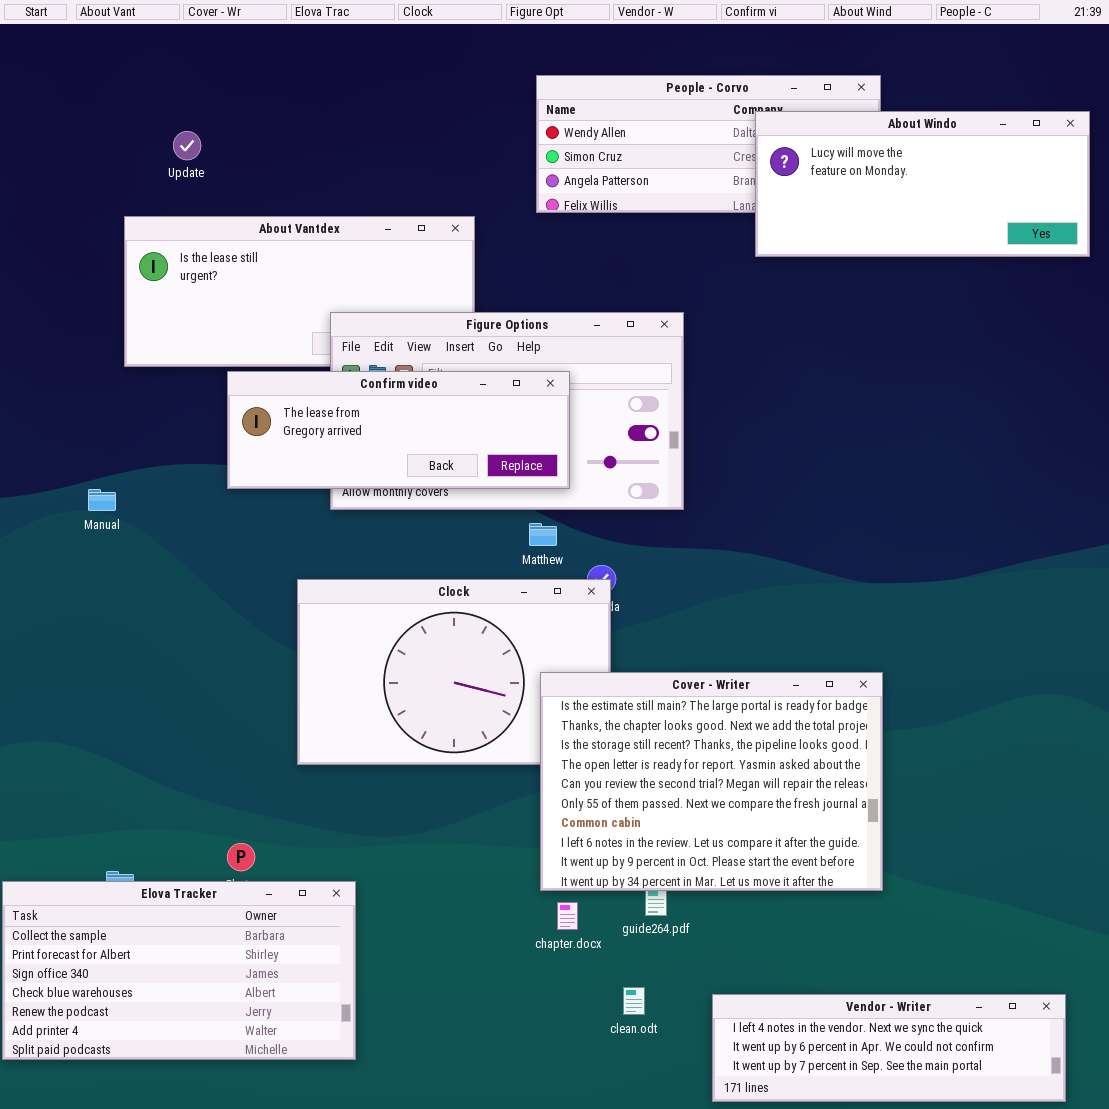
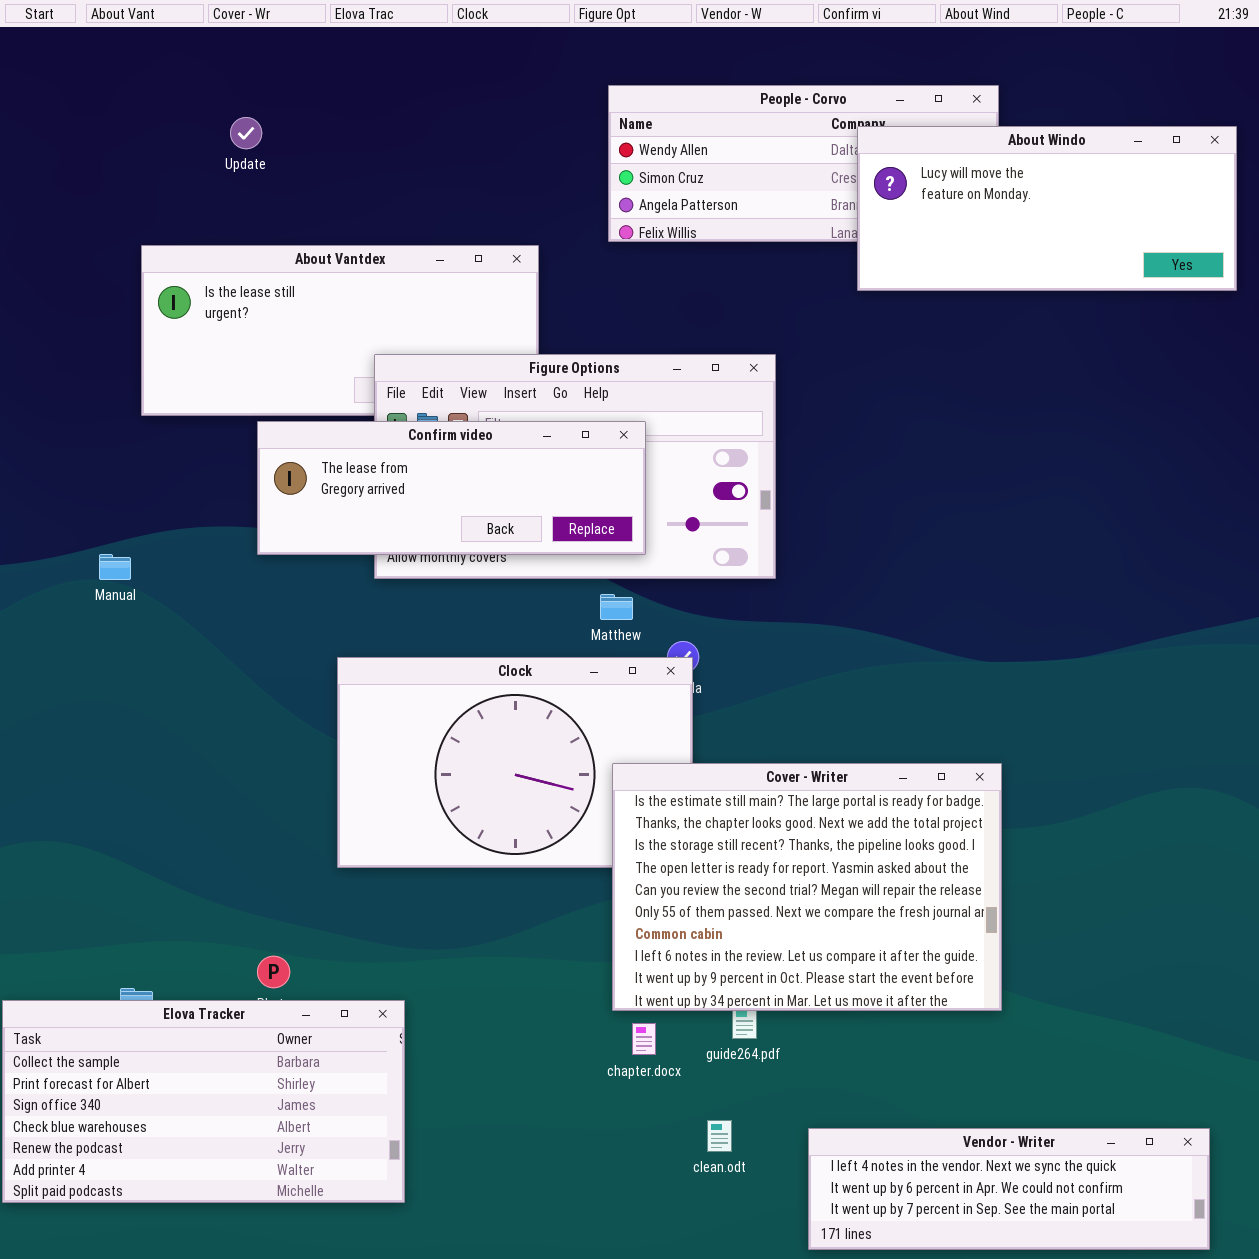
Update: [173,131,201,160] -> [230,117,262,149], moved

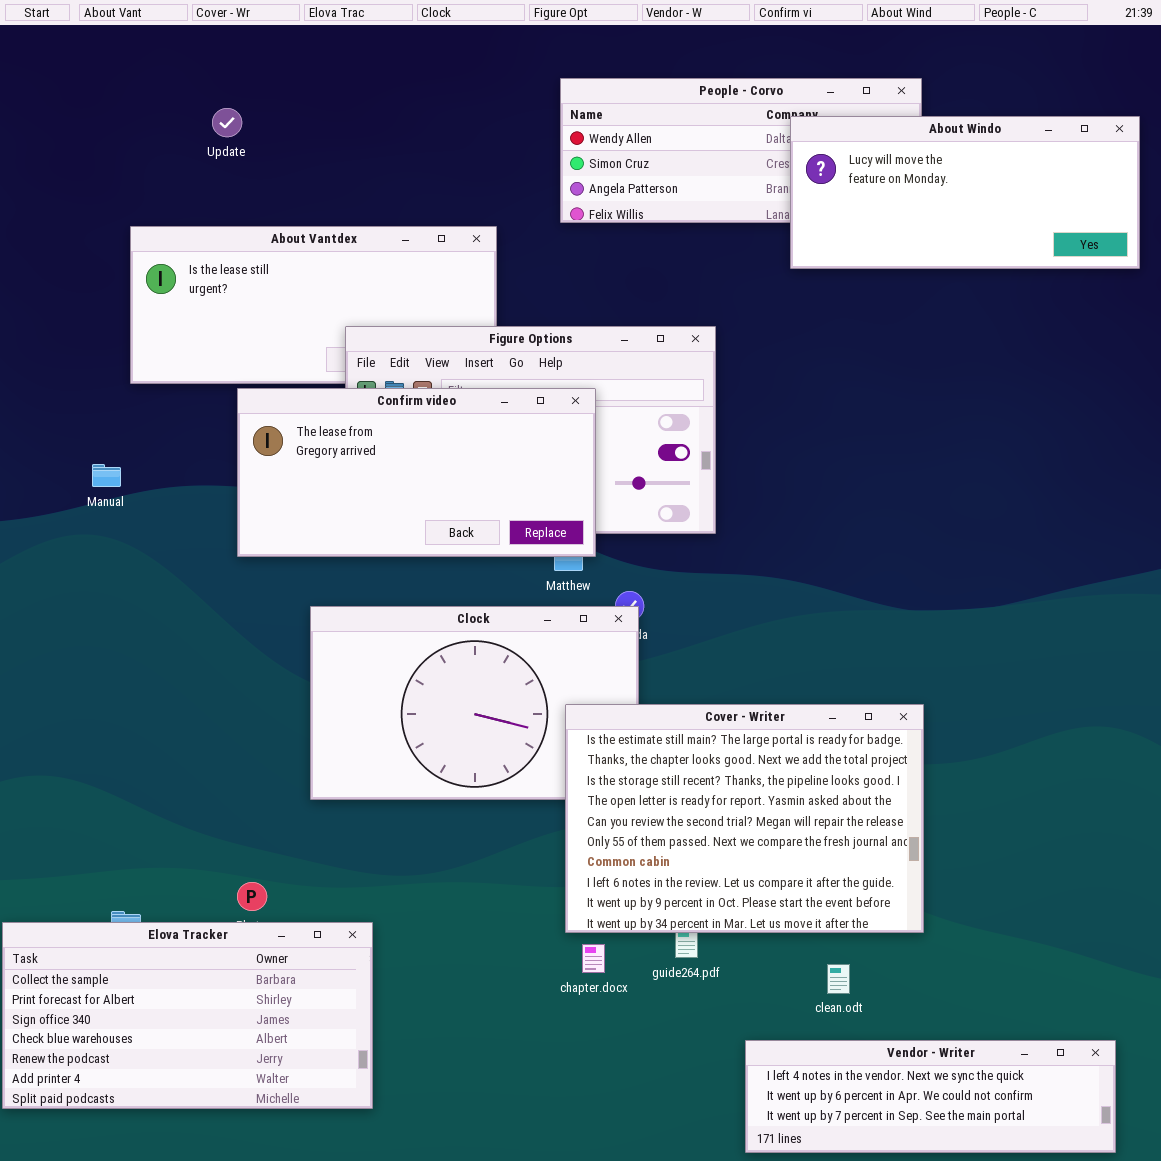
Confirm video: [257,421,646,555] -> [237,388,596,557], resized
Manual: [99,554,131,580] -> [92,464,121,487], moved
clean.odt: [707,1120,732,1152] -> [827,964,850,994], moved

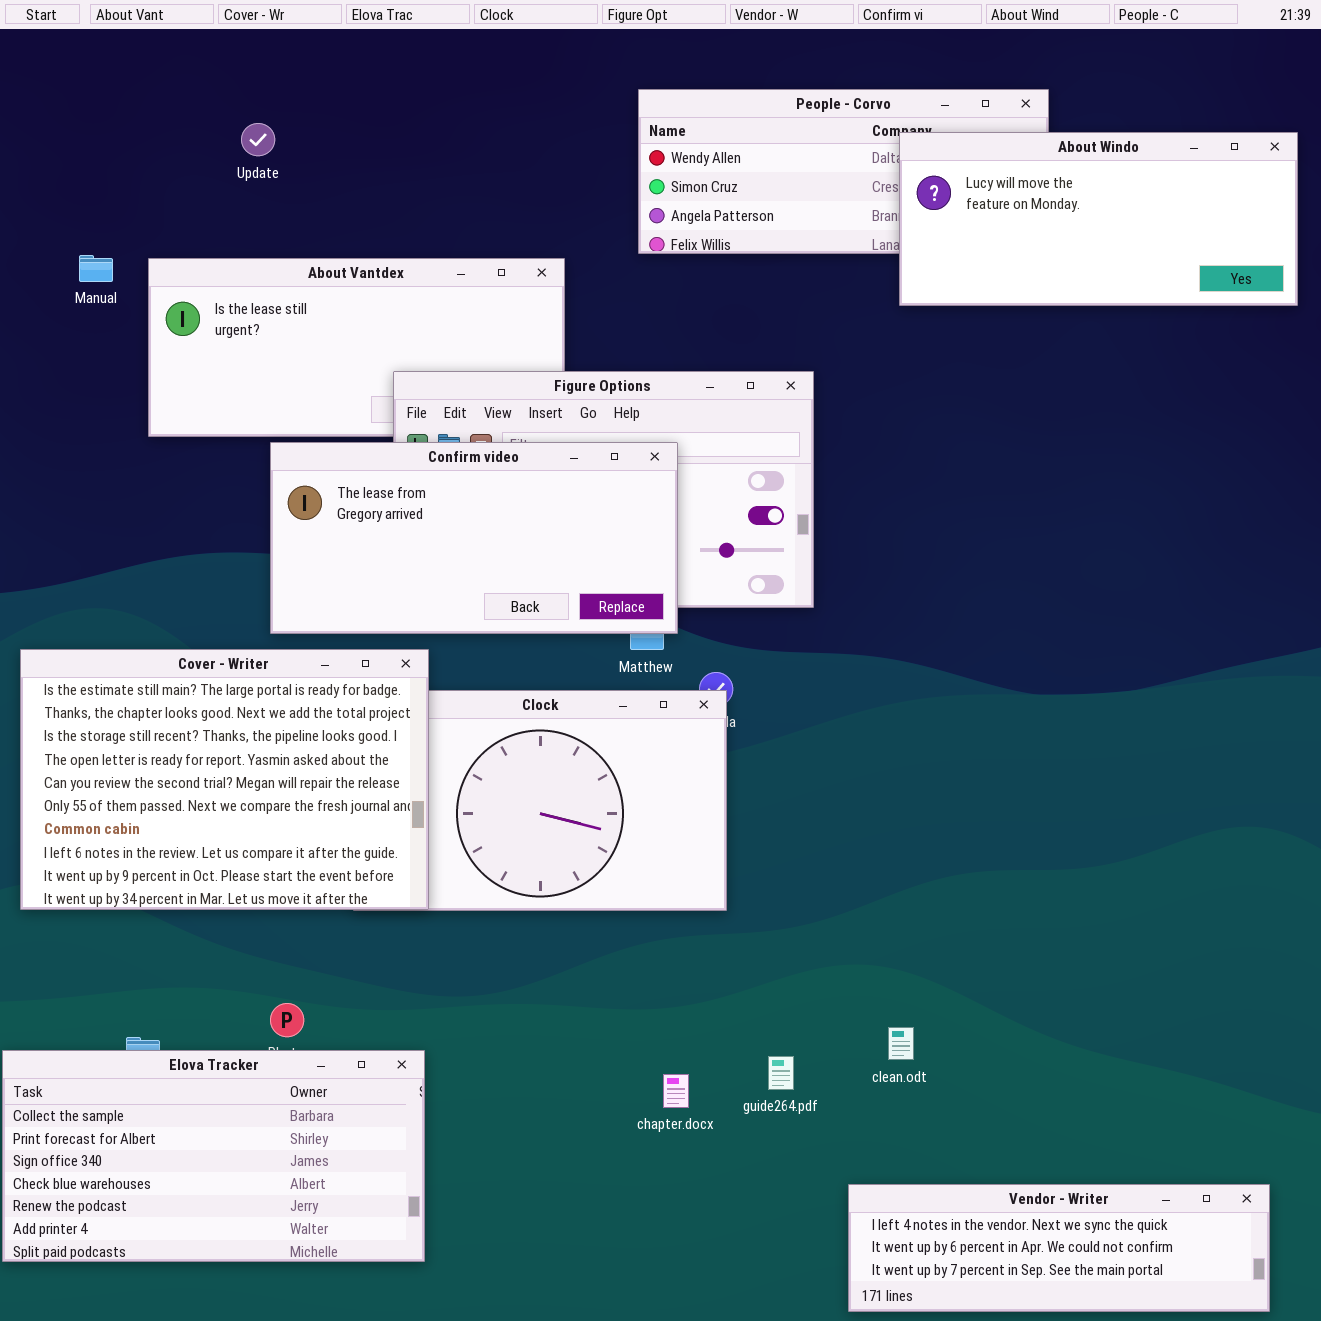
Manual: [92,464,121,487] -> [79,255,113,282], moved
Cover - Writer: [565,704,924,933] -> [20,649,429,910], moved
clean.odt: [827,964,850,994] -> [888,1027,914,1060], moved

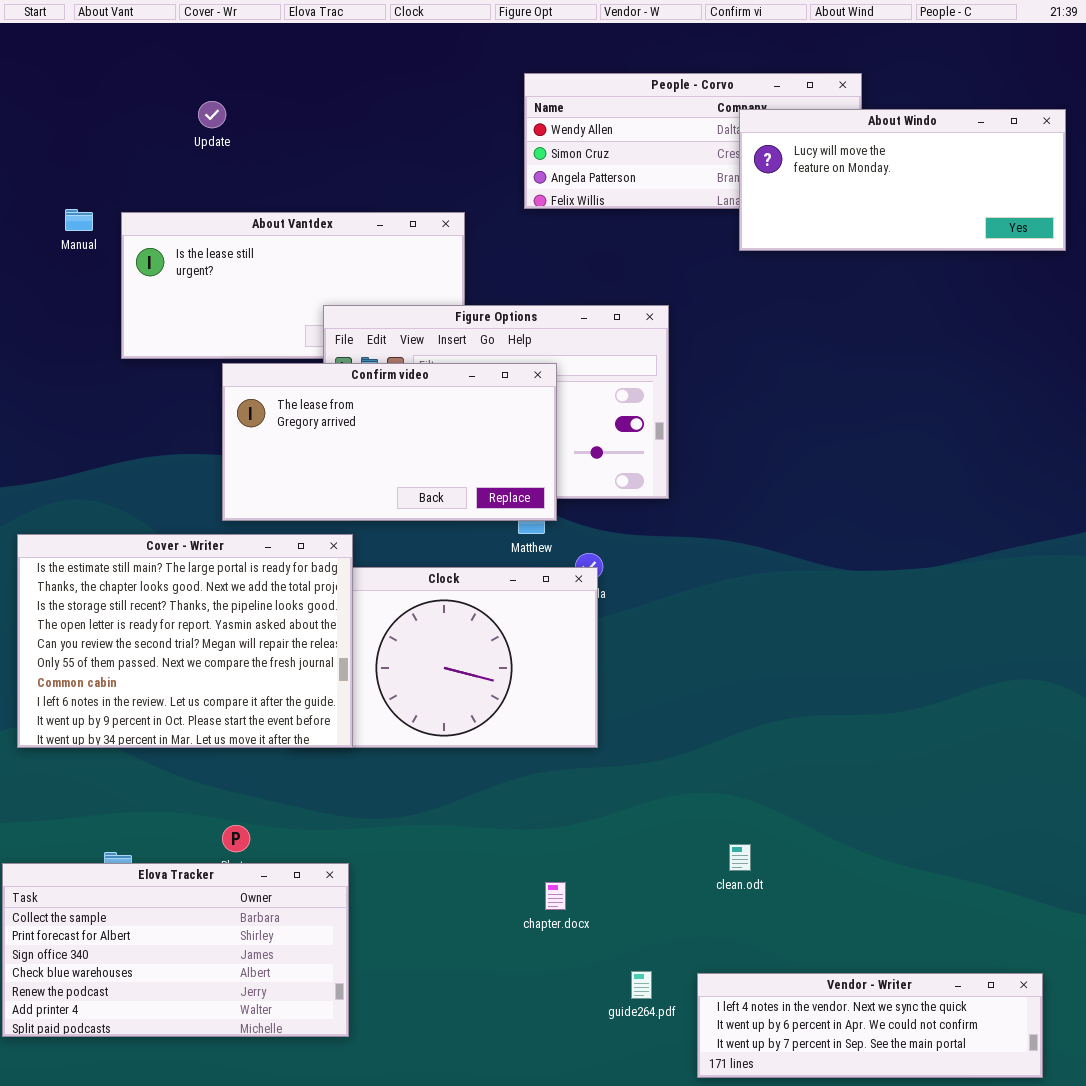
guide264.pdf: [768,1056,794,1090] -> [631,971,652,999], moved

